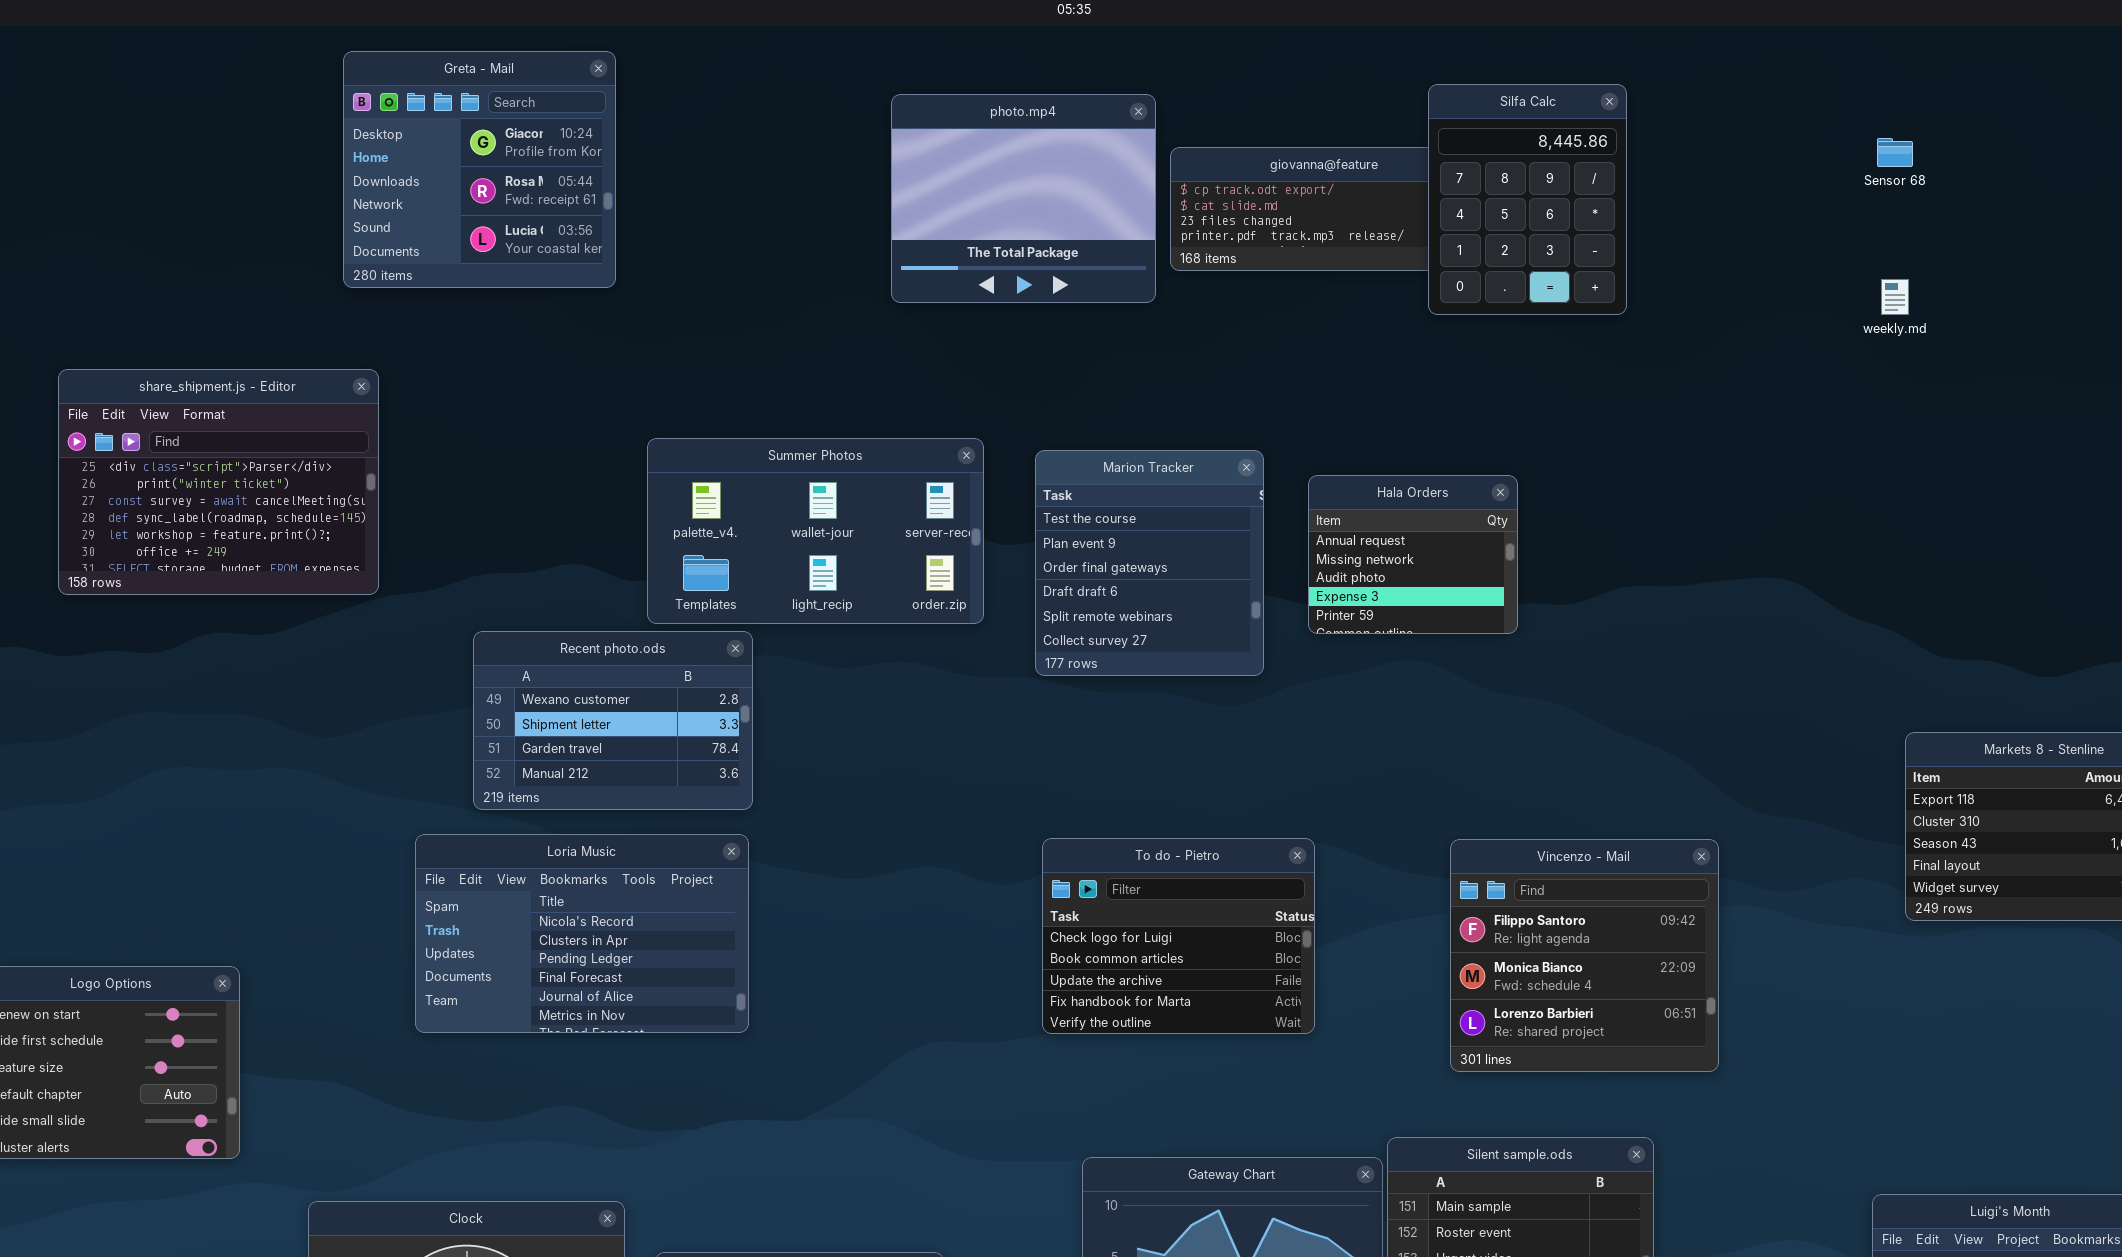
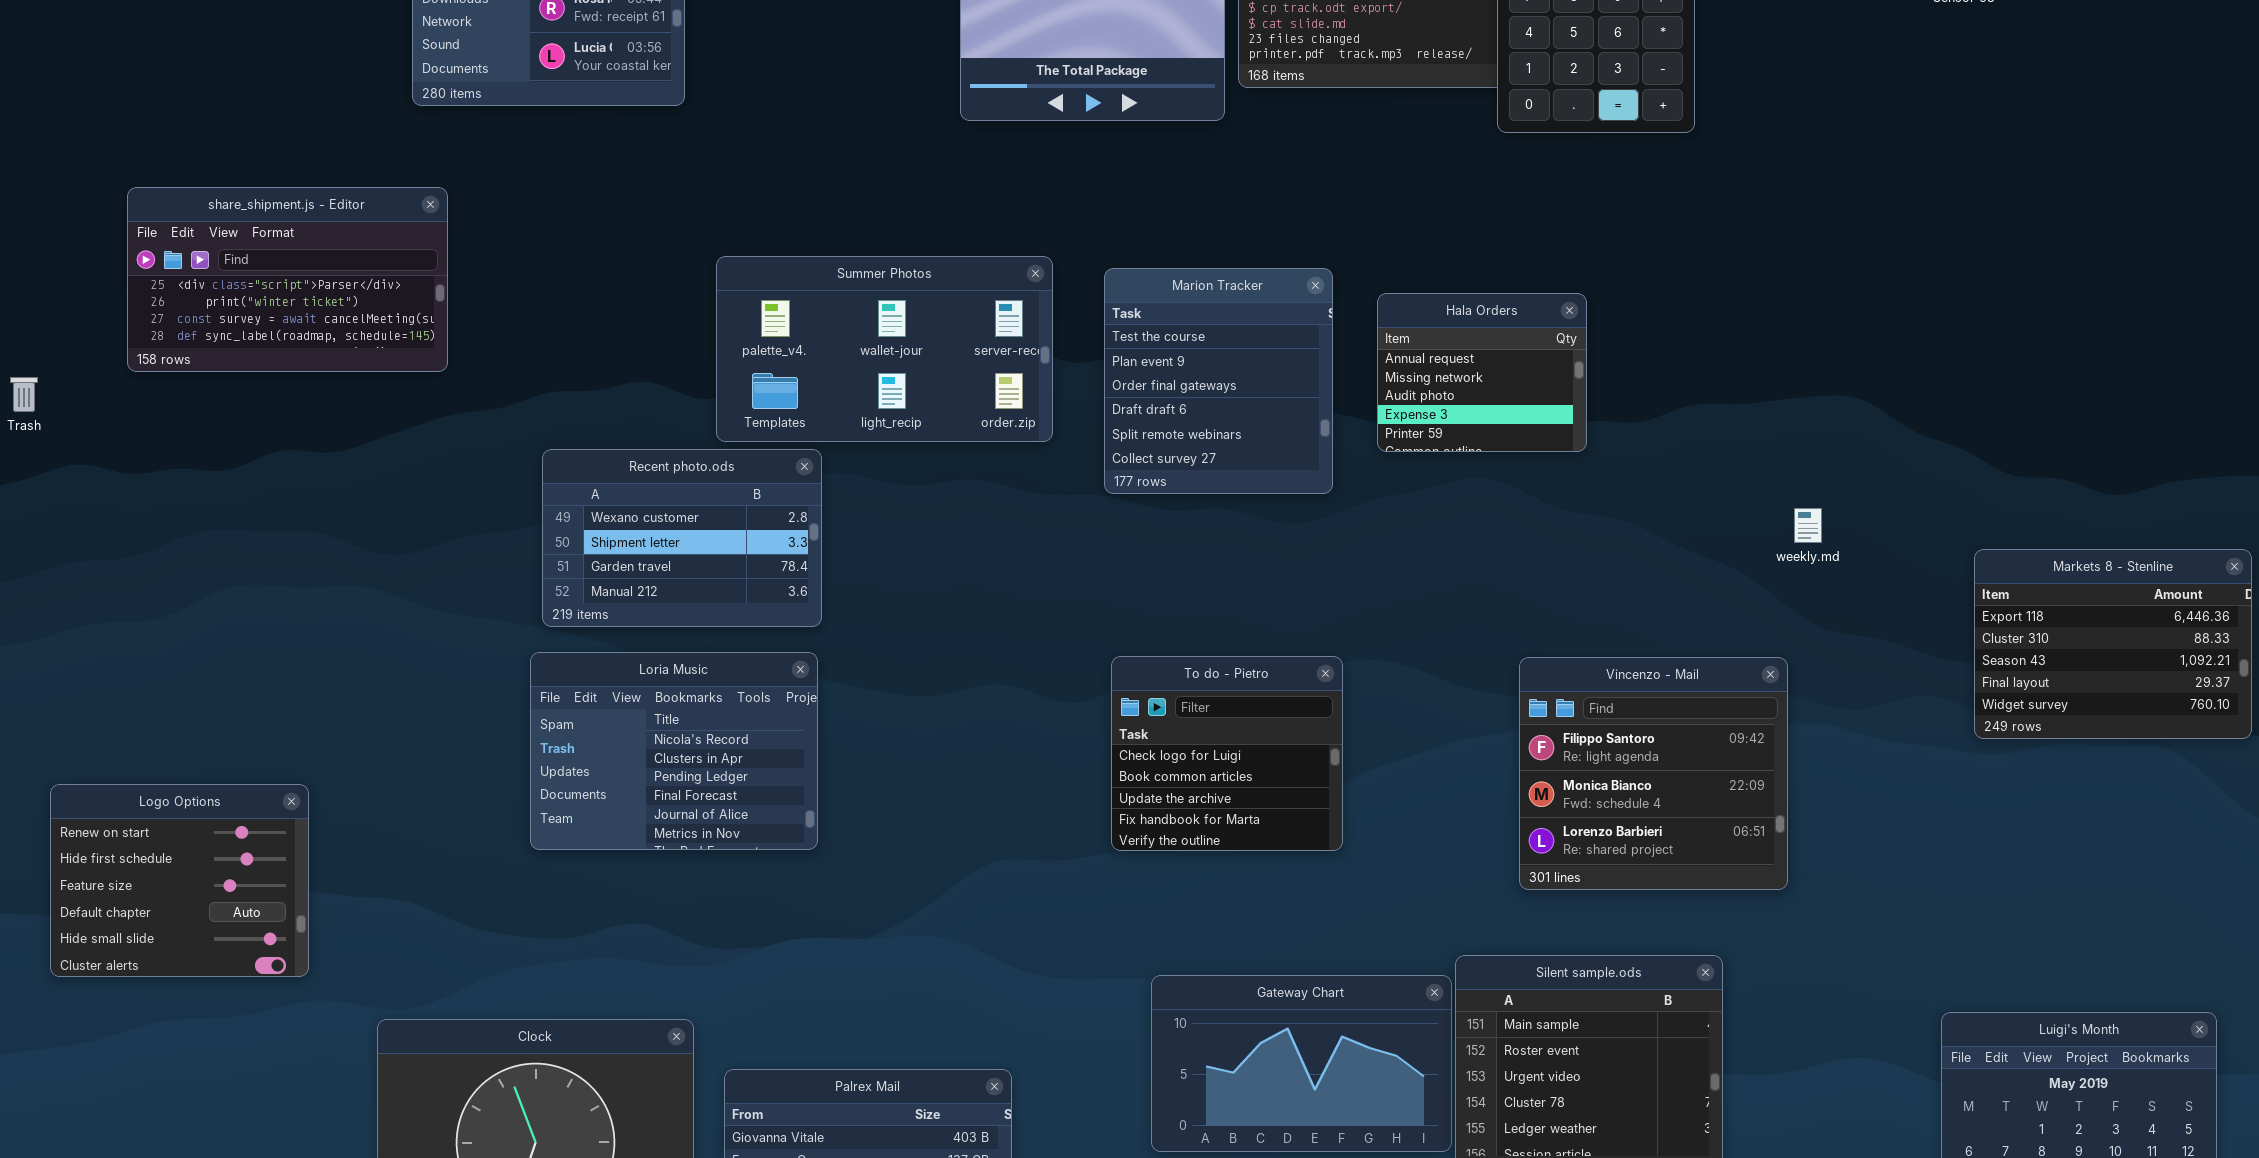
weekly.md: [1881,279,1909,315] -> [1794,508,1822,543], moved
share_shipment.js - Editor: [58,369,379,595] -> [127,187,448,372], resized
Loria Music: [415,834,749,1033] -> [530,652,818,850], resized
To do - Pietro: [1042,838,1315,1034] -> [1111,656,1343,851], resized

